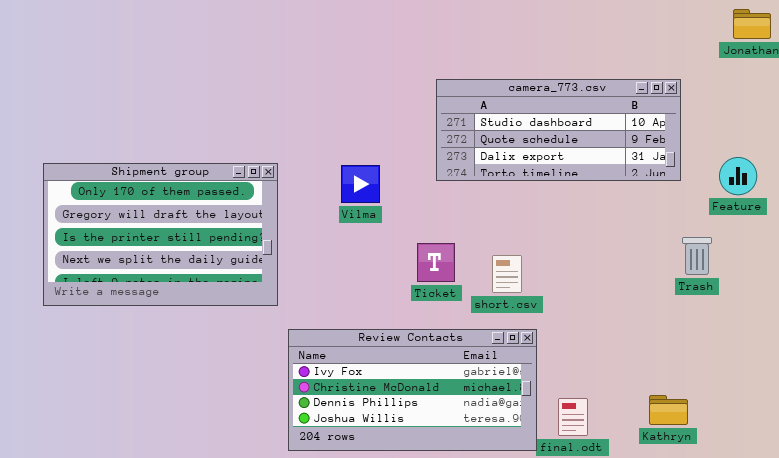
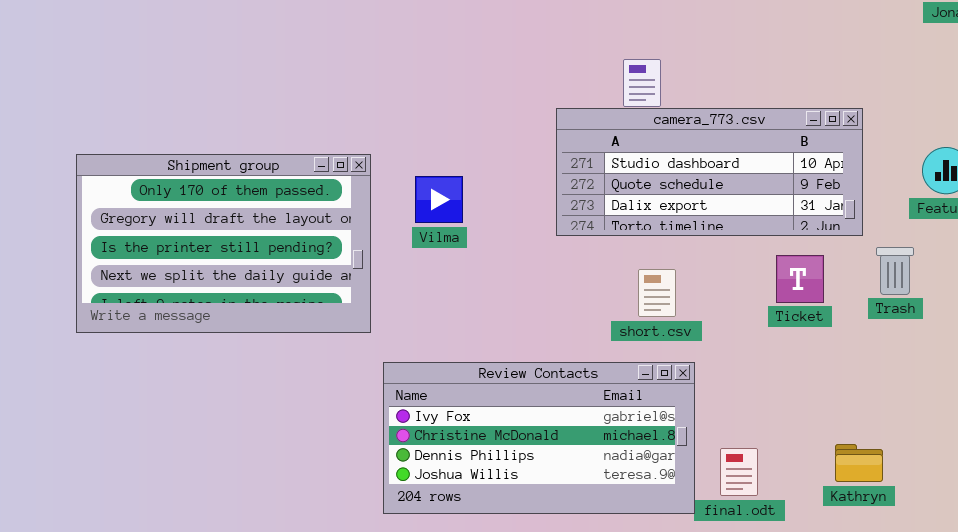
camera_773.csv: [436,79,681,181] -> [556,108,863,236], moved
Vilma: [341,165,380,203] -> [415,176,463,223], moved
Ticket: [417,243,455,282] -> [776,255,824,303], moved

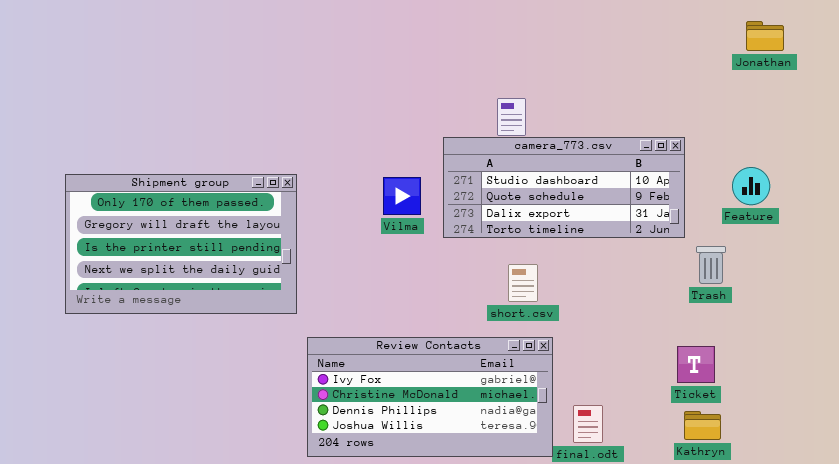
Vilma: [415,176,463,223] -> [383,177,421,215], moved
Ticket: [776,255,824,303] -> [677,346,715,383], moved
Kathryn: [835,444,883,482] -> [684,411,721,440], moved

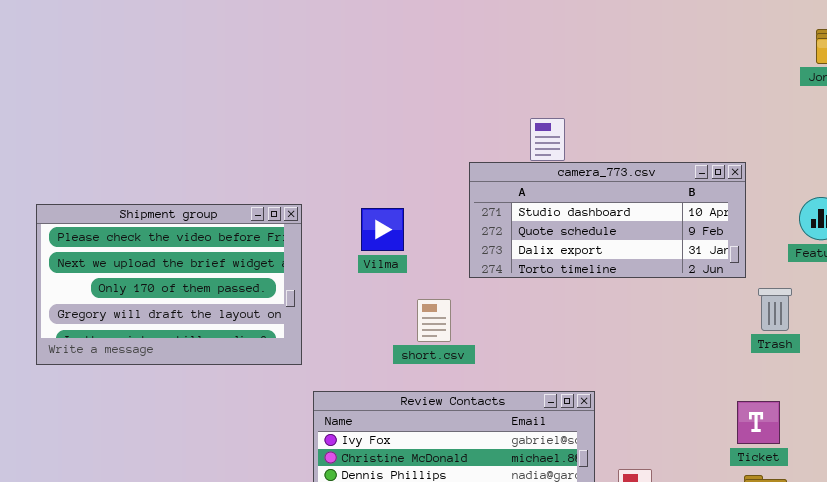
Shipment group: [65,174,297,314] -> [36,204,302,365], scrolled up 2 rows
Vilma: [383,177,421,215] -> [361,208,404,251], moved
short.csv: [508,264,538,302] -> [417,299,451,342], moved

